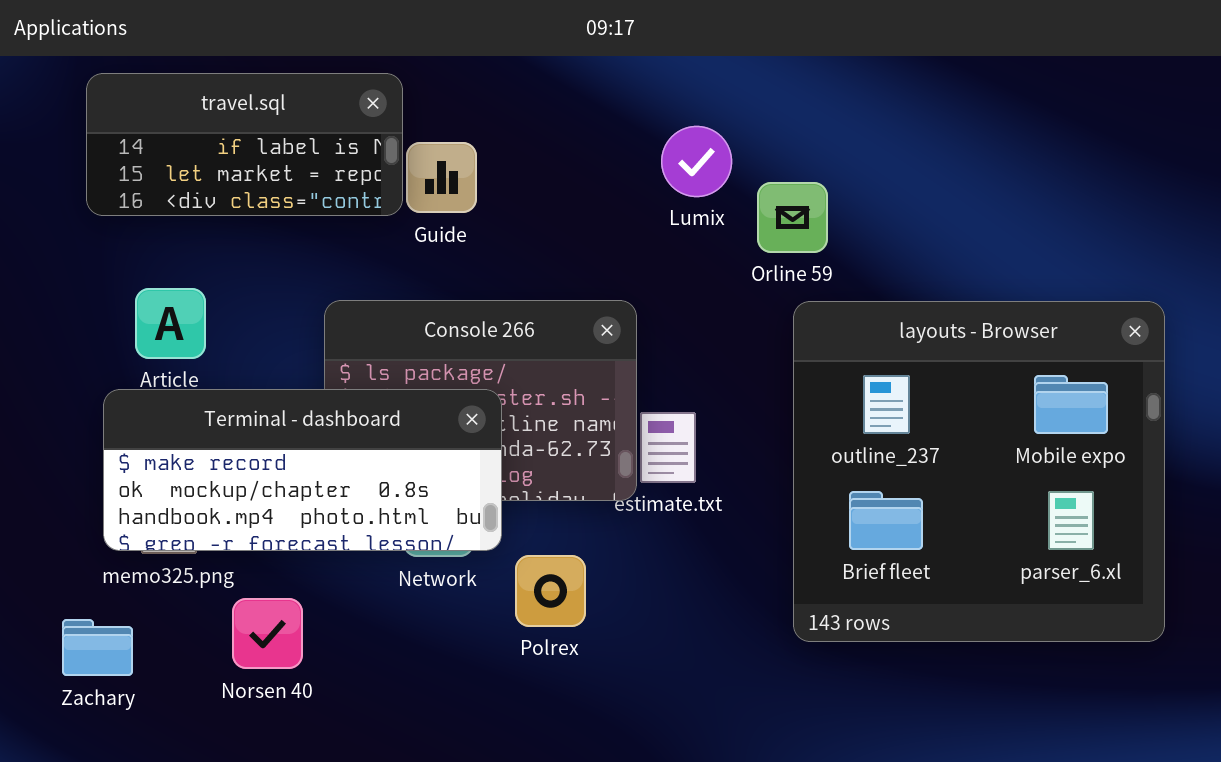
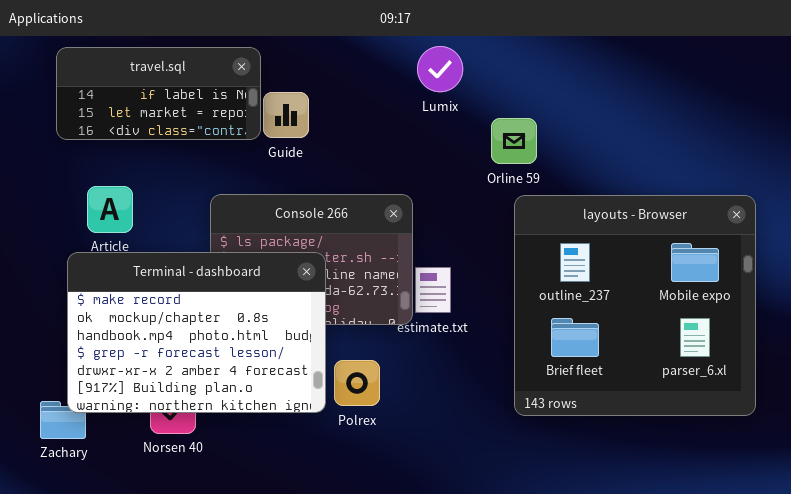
Lumix: [661,126,732,197] -> [417,46,463,92], moved
Terminal - dashboard: [103,389,502,551] -> [67,252,326,413], resized

